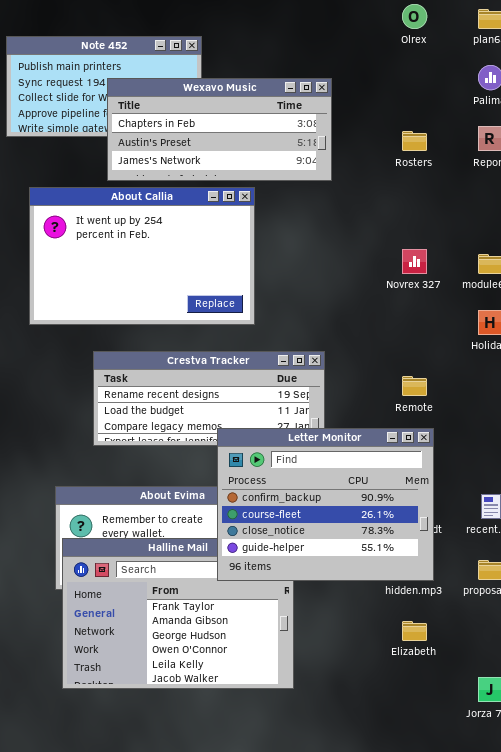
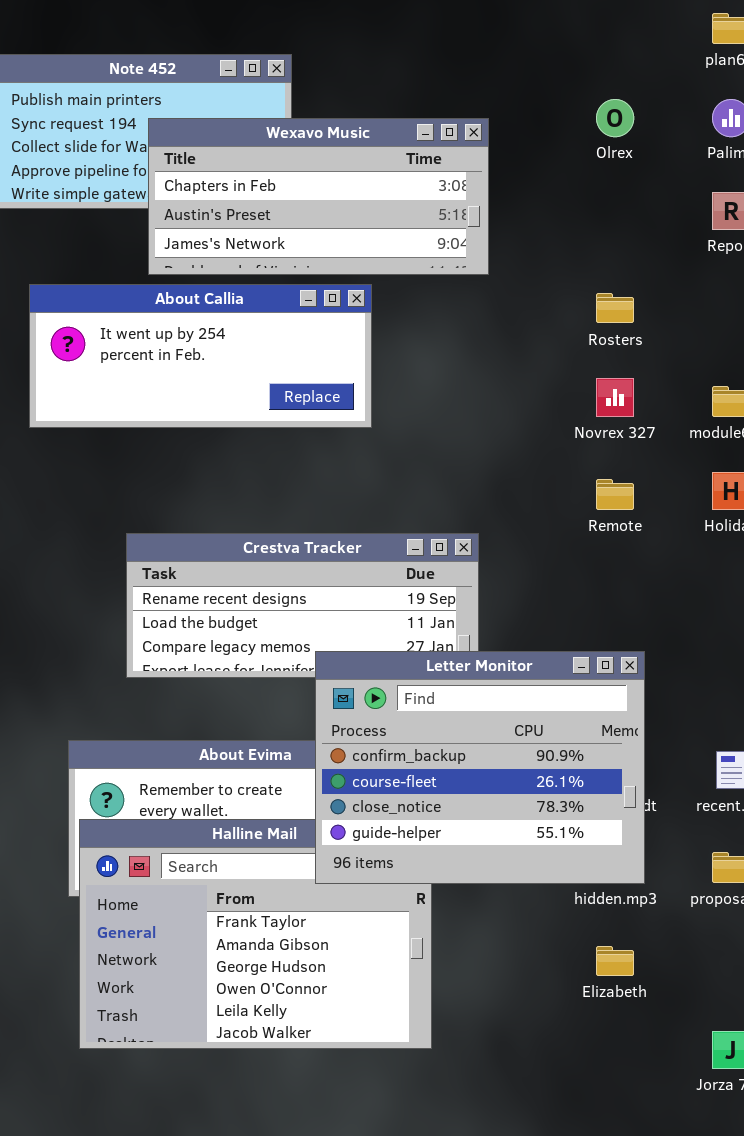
Olrex: [402,4,427,29] -> [596,99,634,137], moved
Rosters: [402,131,427,151] -> [596,293,634,323], moved
About Callia: [29,187,255,325] -> [29,284,372,428], resized
Remote: [402,376,427,396] -> [596,479,634,510], moved

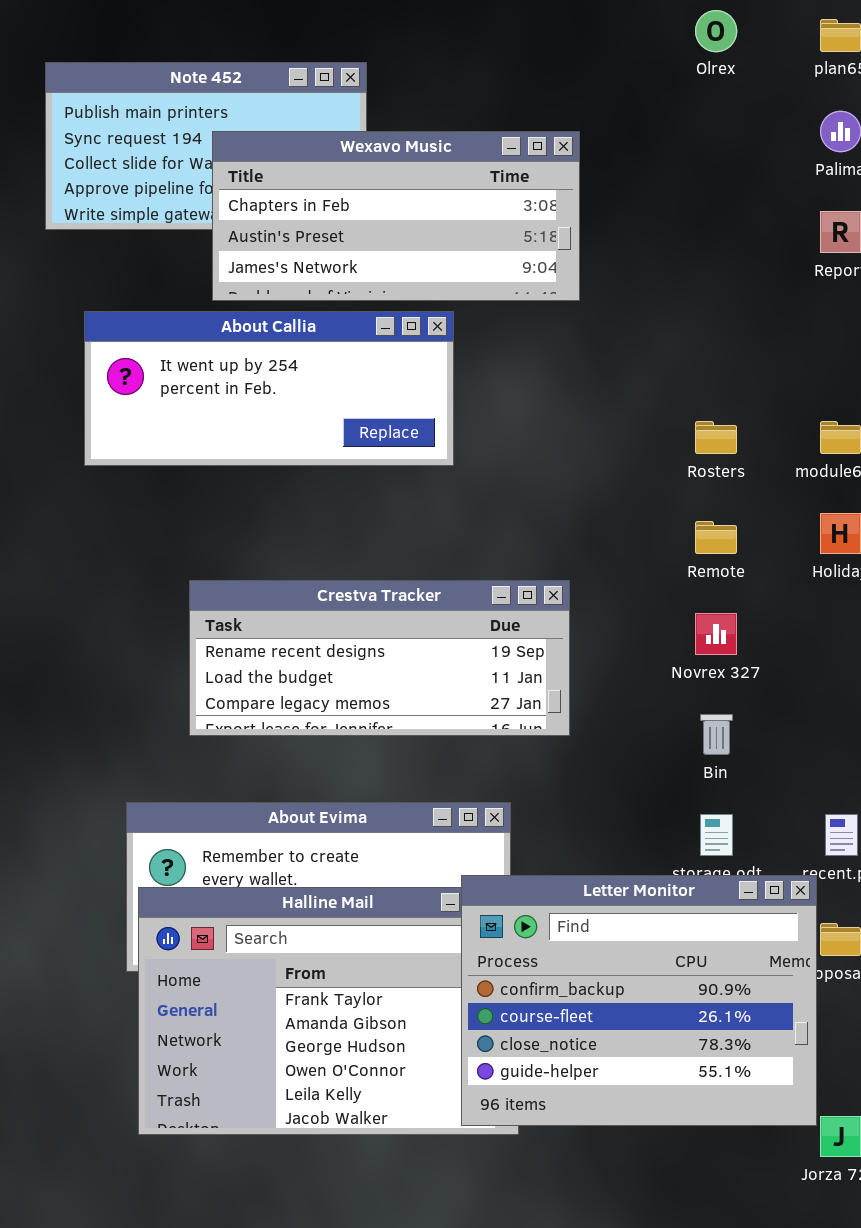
Olrex: [596,99,634,137] -> [695,10,737,52], moved
Rosters: [596,293,634,323] -> [695,421,737,454], moved
Novrex 327: [596,378,634,417] -> [695,613,737,655], moved
Letter Monitor: [315,651,645,884] -> [461,875,817,1126], moved

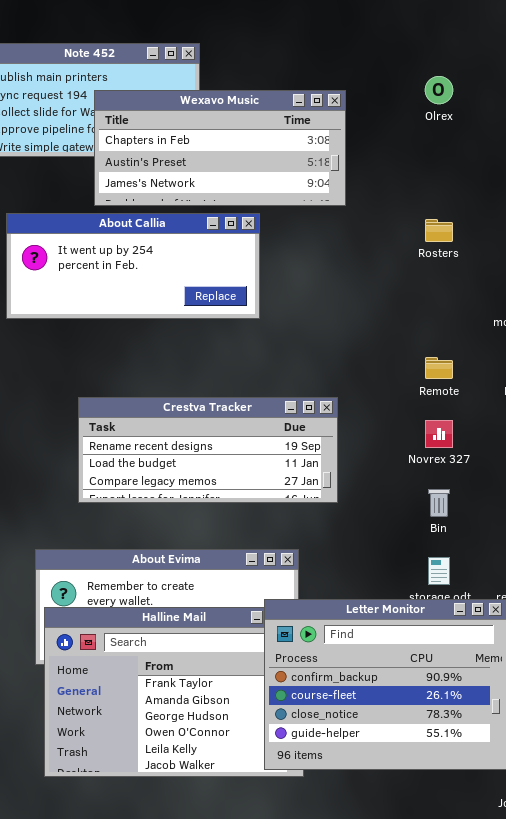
Olrex: [695,10,737,52] -> [425,76,453,104], moved
Rosters: [695,421,737,454] -> [425,219,453,242], moved

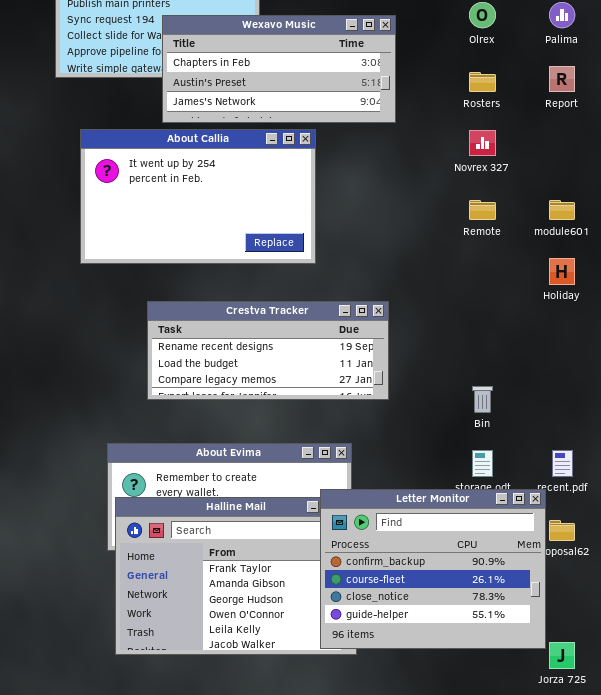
About Callia: [6,213,260,319] -> [80,129,316,264], resized
Rosters: [425,219,453,242] -> [469,72,496,92], moved
Remote: [425,357,453,379] -> [469,200,496,220], moved
Novrex 327: [425,420,453,448] -> [469,130,496,156], moved

